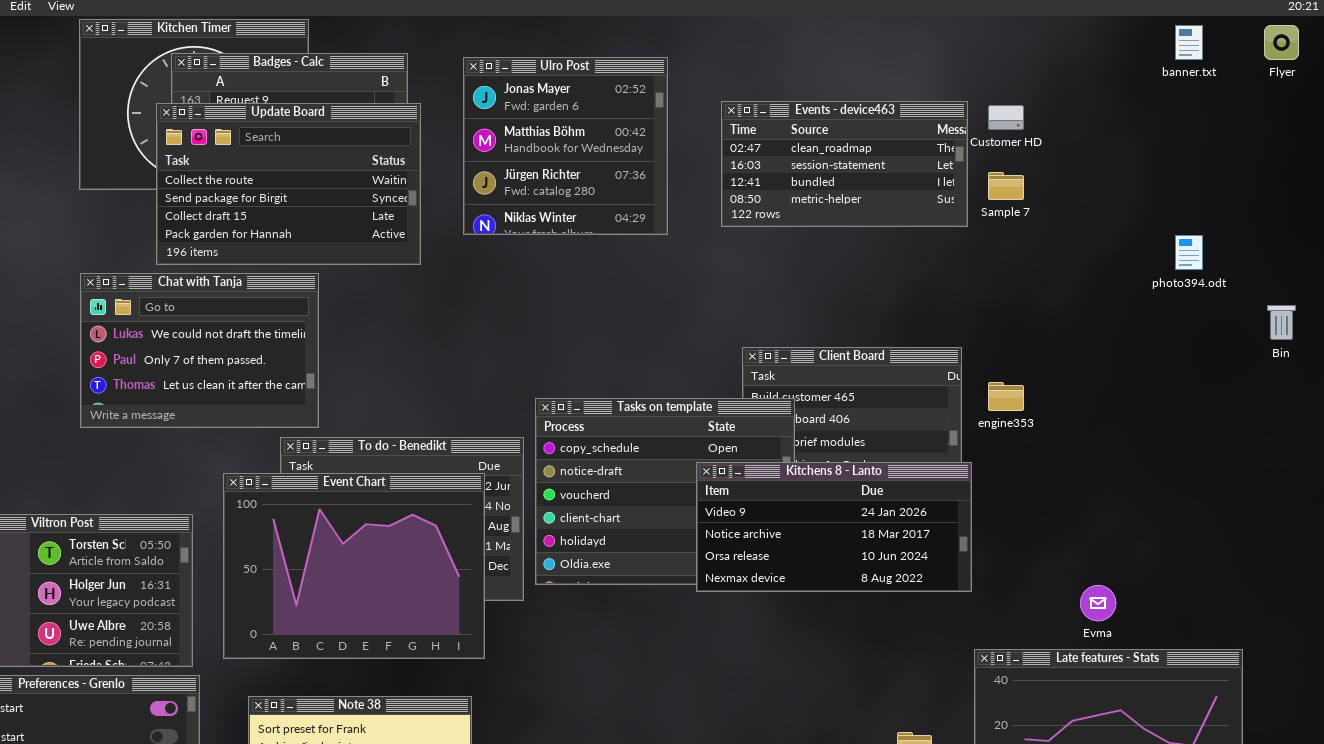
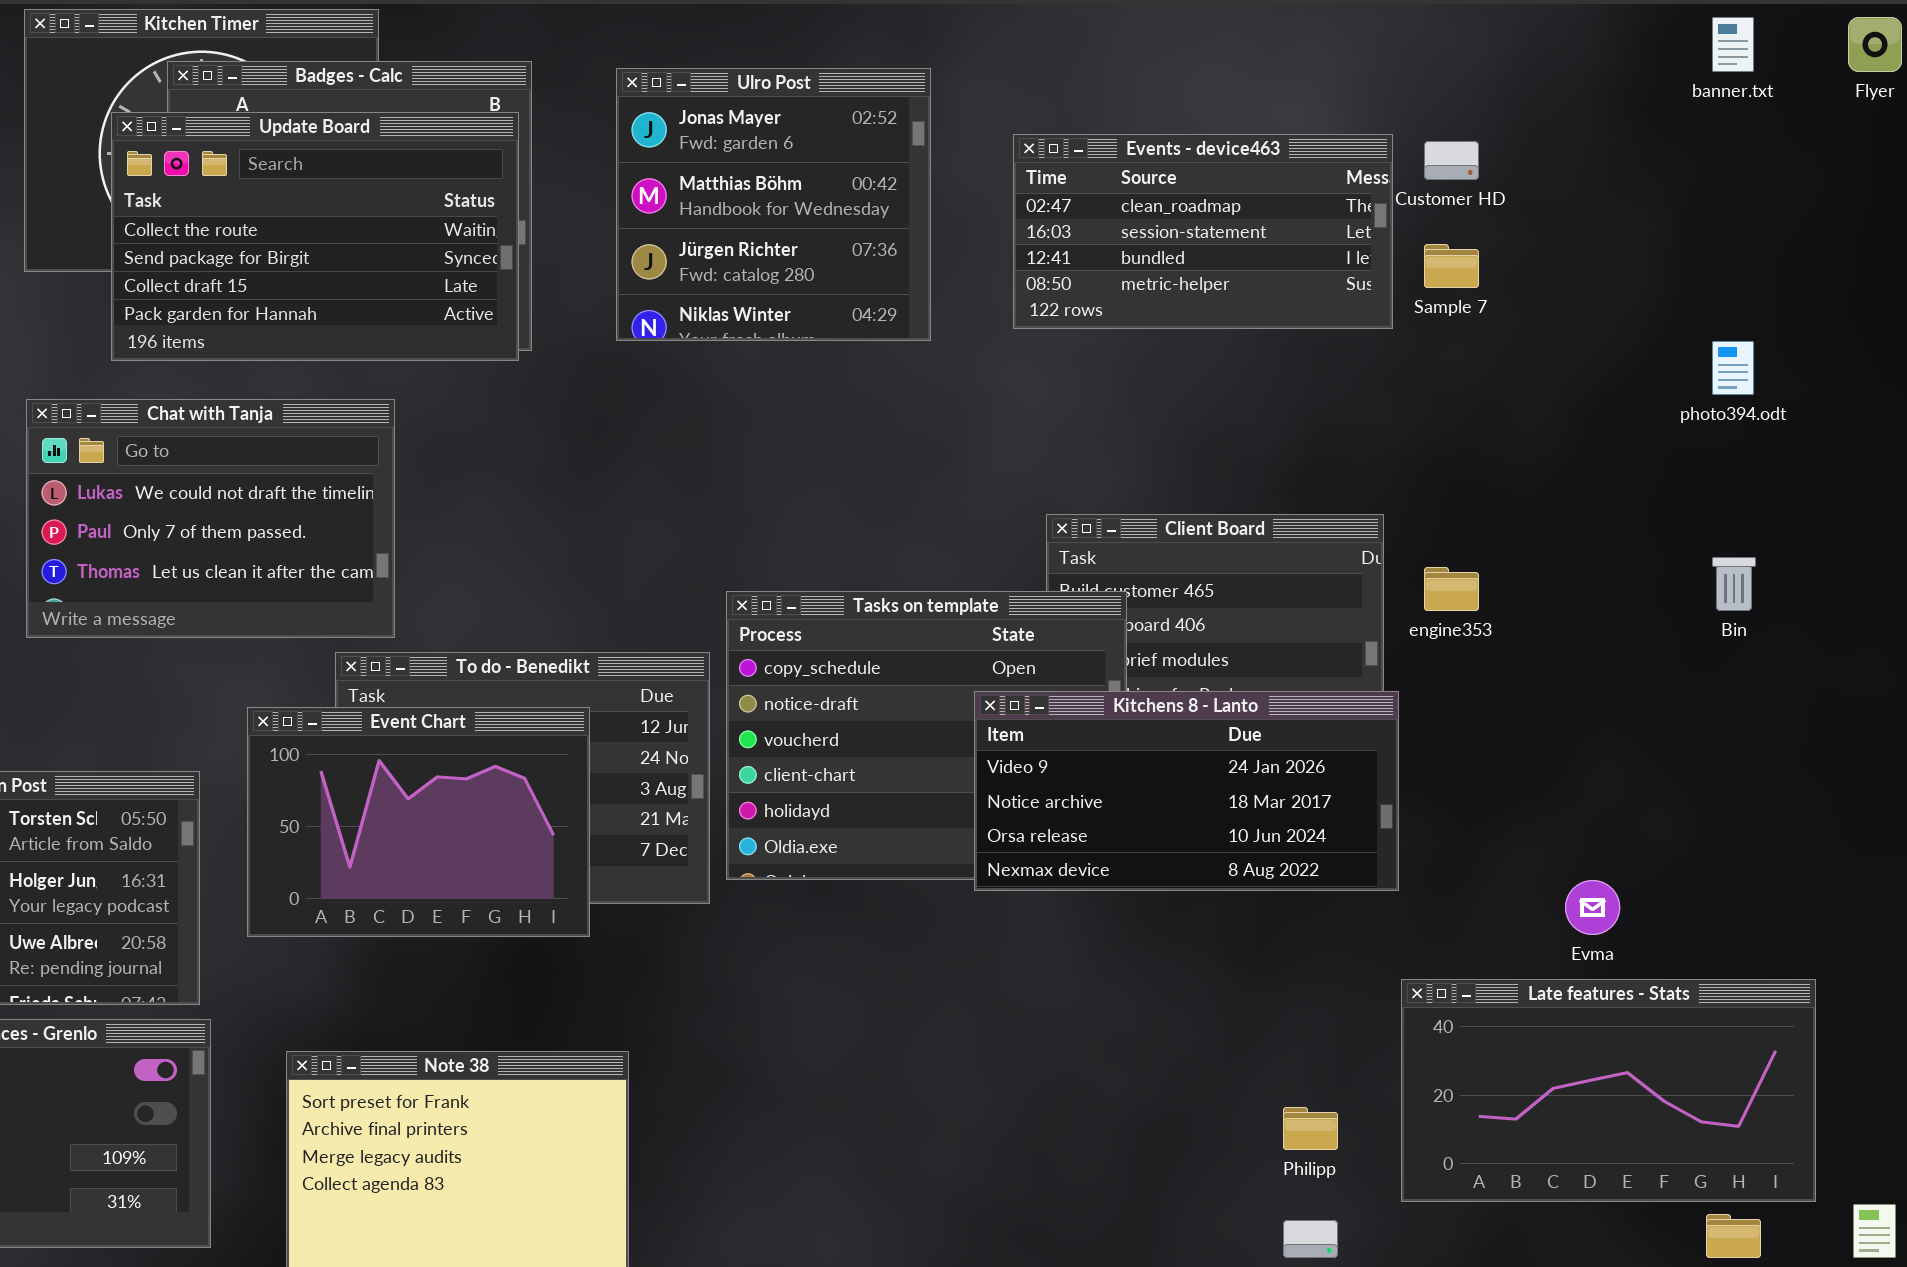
Update Board: [156,103,421,265] -> [111,112,519,361], moved
Bin: [1267,305,1296,340] -> [1712,557,1756,611], moved
Event Chart: [223,473,485,659] -> [247,707,590,937], resized

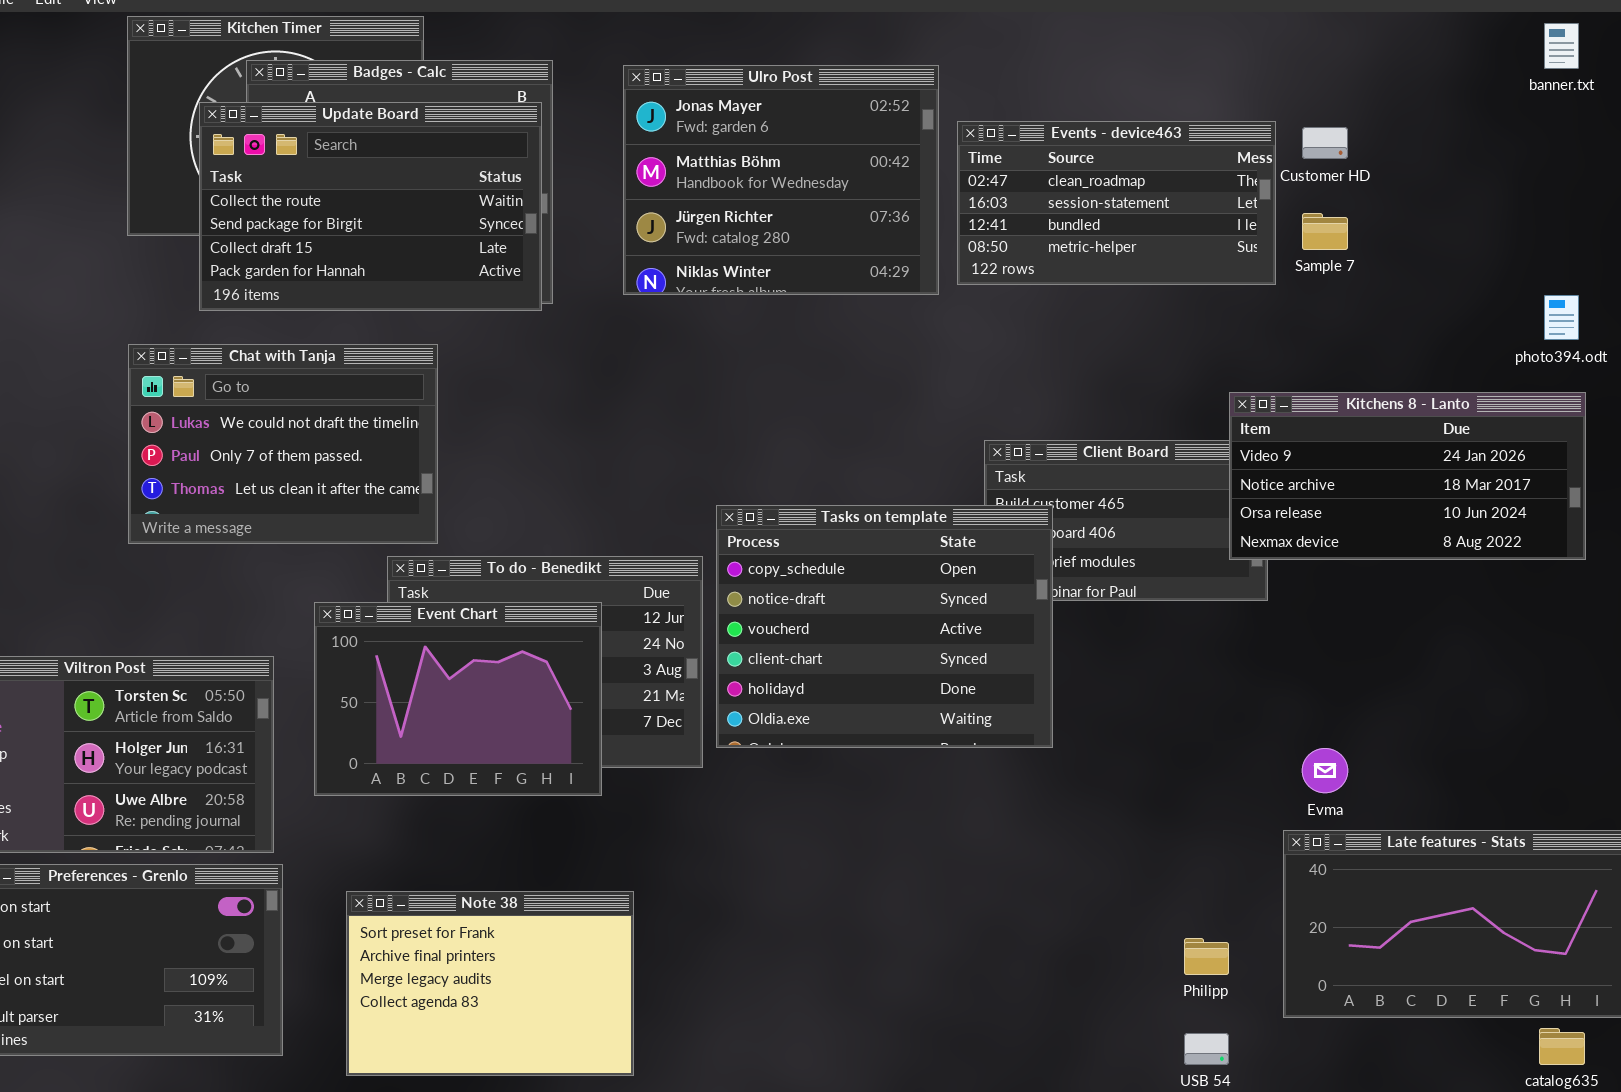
Ulro Post: [616,68,931,341] -> [623,65,939,295], resized
Kitchens 8 - Lanto: [974,691,1399,891] -> [1229,392,1586,560], moved
Evma: [1565,880,1620,935] -> [1302,748,1348,793], moved

